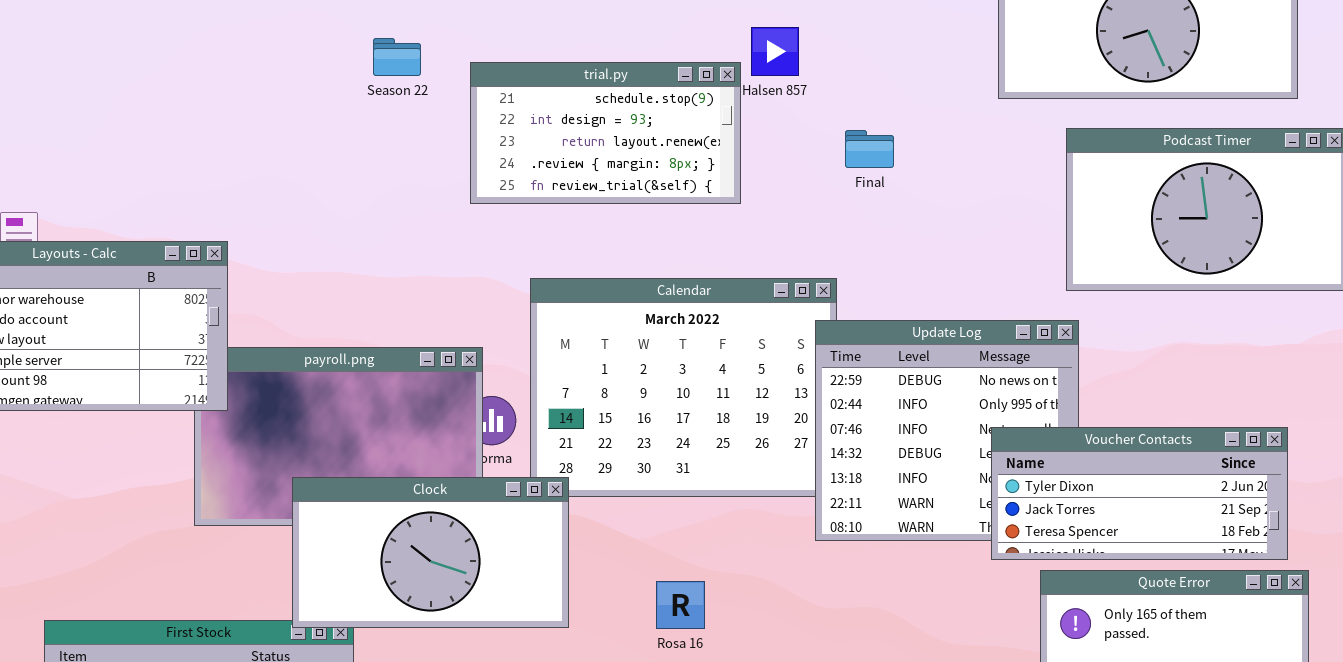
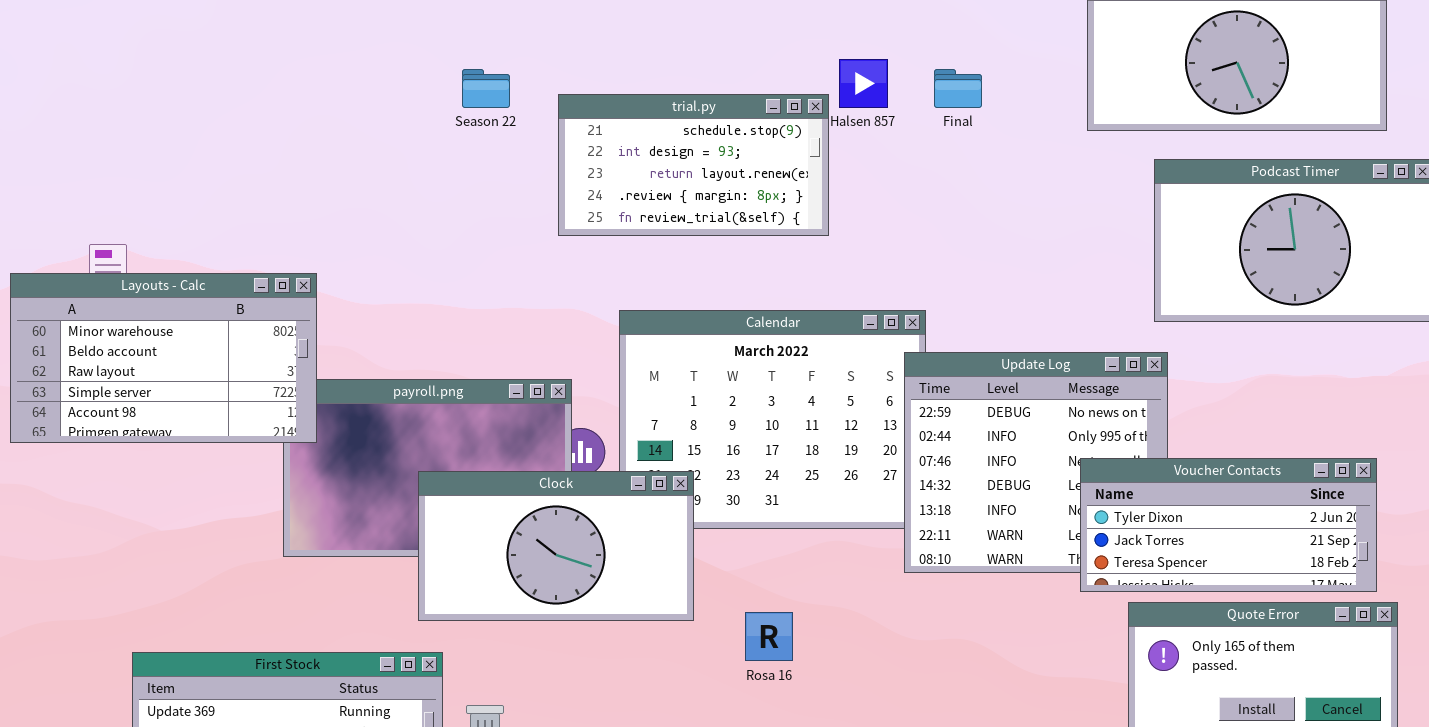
Final: [845,130,894,168] -> [934,69,982,108], moved
Clock: [292,477,569,628] -> [418,471,694,621], moved

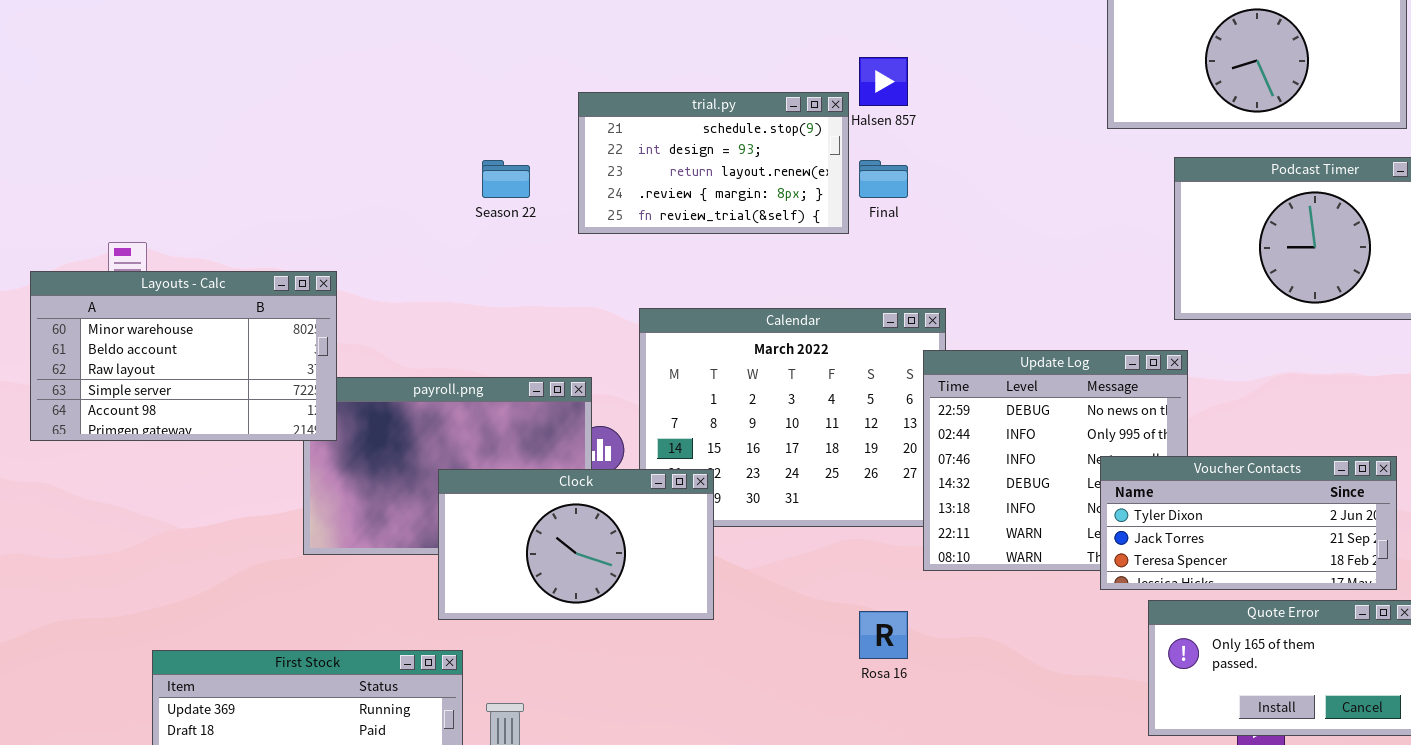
Season 22: [462,69,510,108] -> [482,160,530,198], moved
Final: [934,69,982,108] -> [859,160,908,198], moved
Rosa 16: [745,612,793,661] -> [859,611,908,659], moved

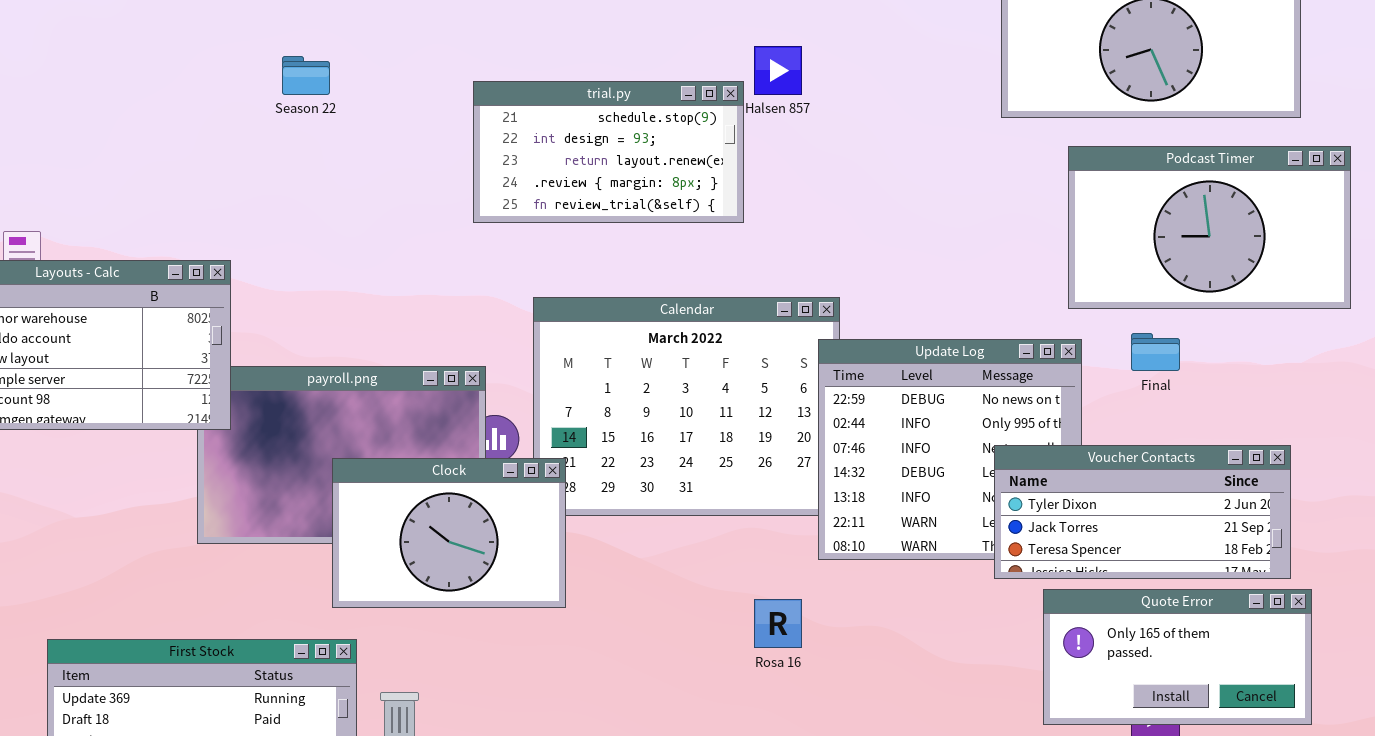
Season 22: [482,160,530,198] -> [282,56,330,95], moved
Final: [859,160,908,198] -> [1131,333,1180,371], moved
Clock: [438,469,714,620] -> [332,458,566,608], resized

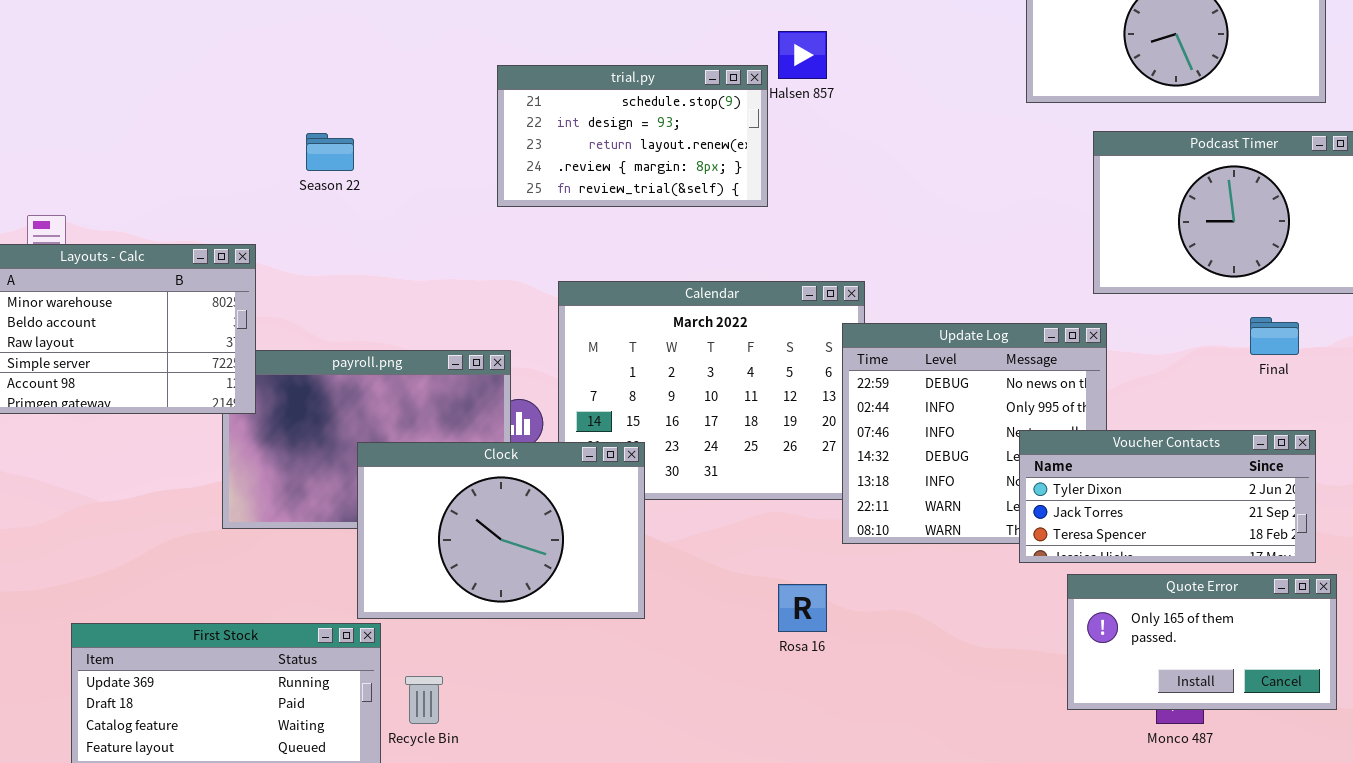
Season 22: [282,56,330,95] -> [306,133,354,171], moved
Final: [1131,333,1180,371] -> [1250,317,1299,355], moved
Clock: [332,458,566,608] -> [357,442,645,619], resized

